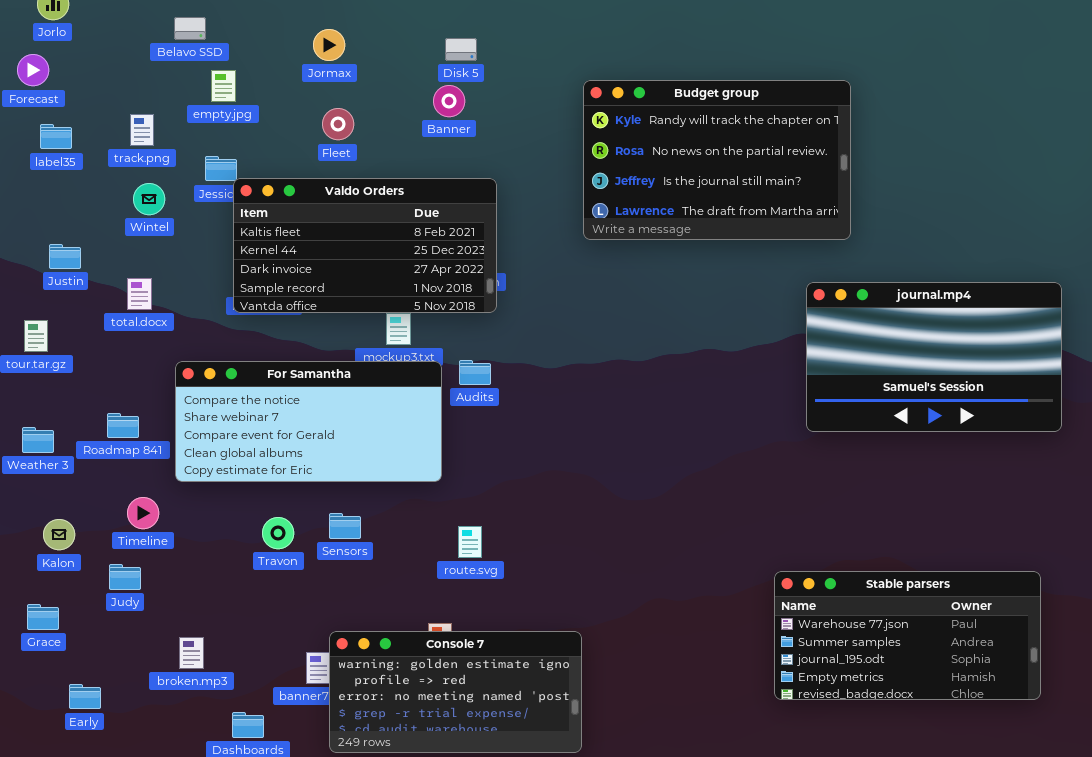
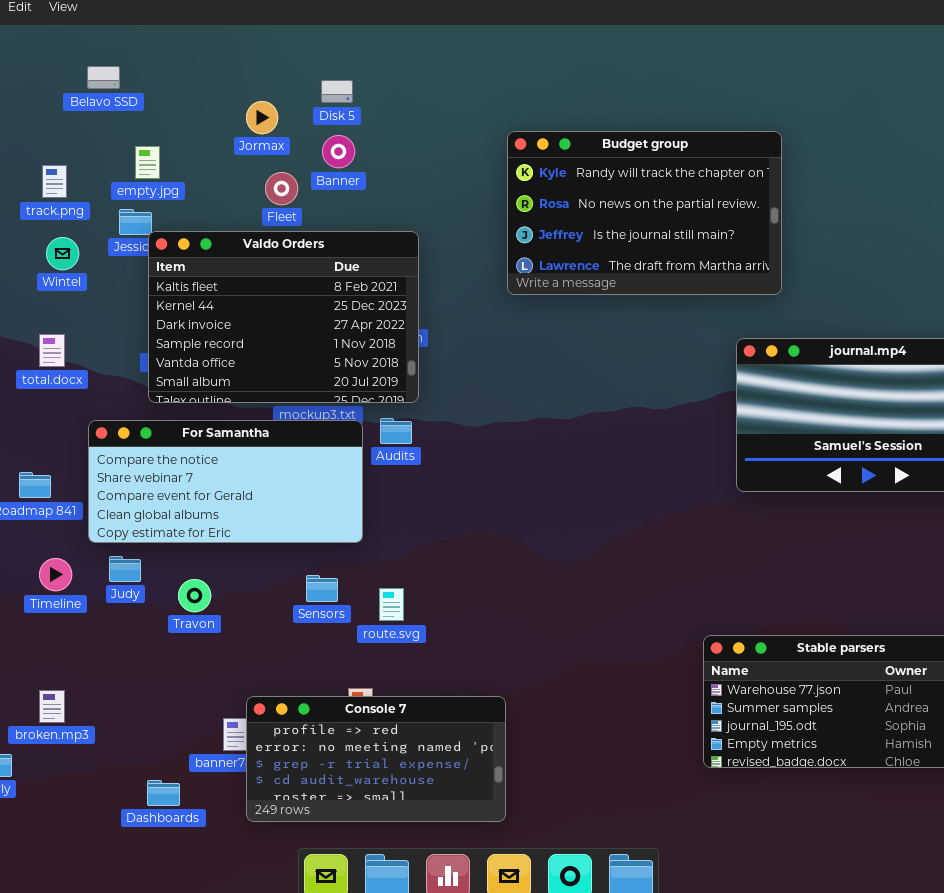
Jormax: [313,29,345,61] -> [246,101,278,134], moved
Disk 5: [445,38,477,61] -> [321,80,353,103], moved
empty.jpg: [211,70,236,102] -> [135,146,160,179], moved
Banner: [433,85,465,117] -> [322,135,355,168], moved
Fleet: [322,108,354,140] -> [265,172,298,205], moved
Valdo Orders: [233,178,497,313] -> [148,231,419,403], resized
Sensors: [329,513,361,539] -> [306,575,338,602], moved
Judy: [109,564,141,590] -> [109,556,141,582], moved
Console 7: [329,631,582,753] -> [246,696,506,822], scrolled down 1 row
broken.mp3: [179,637,204,669] -> [39,690,65,723], moved

